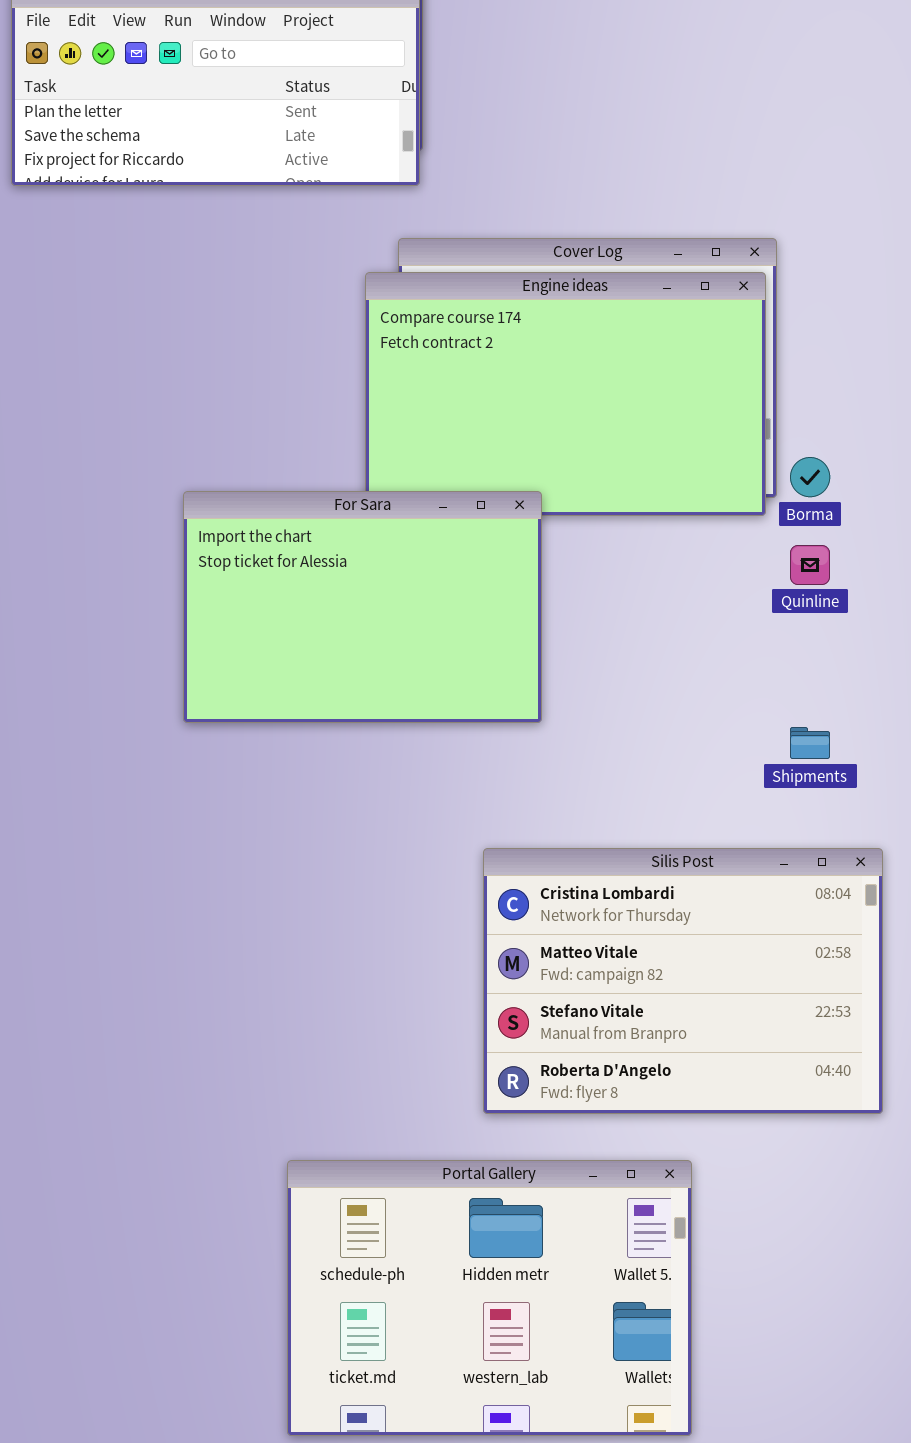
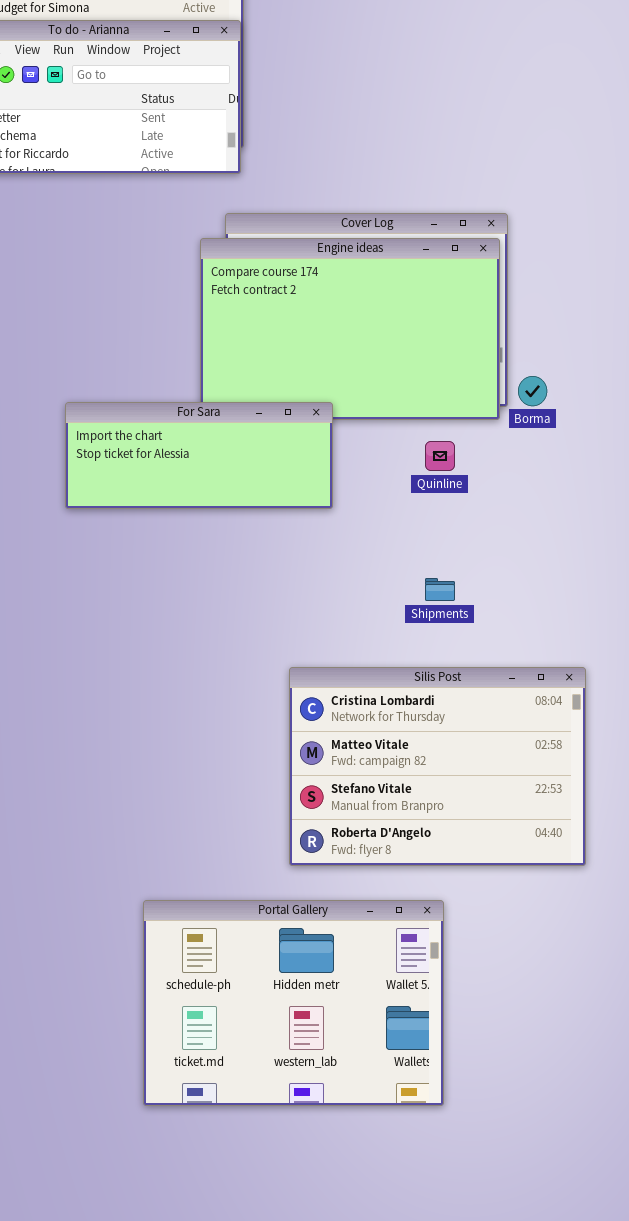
For Sara: [183,491,542,723] -> [65,402,333,509], resized
Quinline: [790,545,830,585] -> [425,441,455,471], moved
Shipments: [790,727,830,759] -> [425,578,455,601], moved

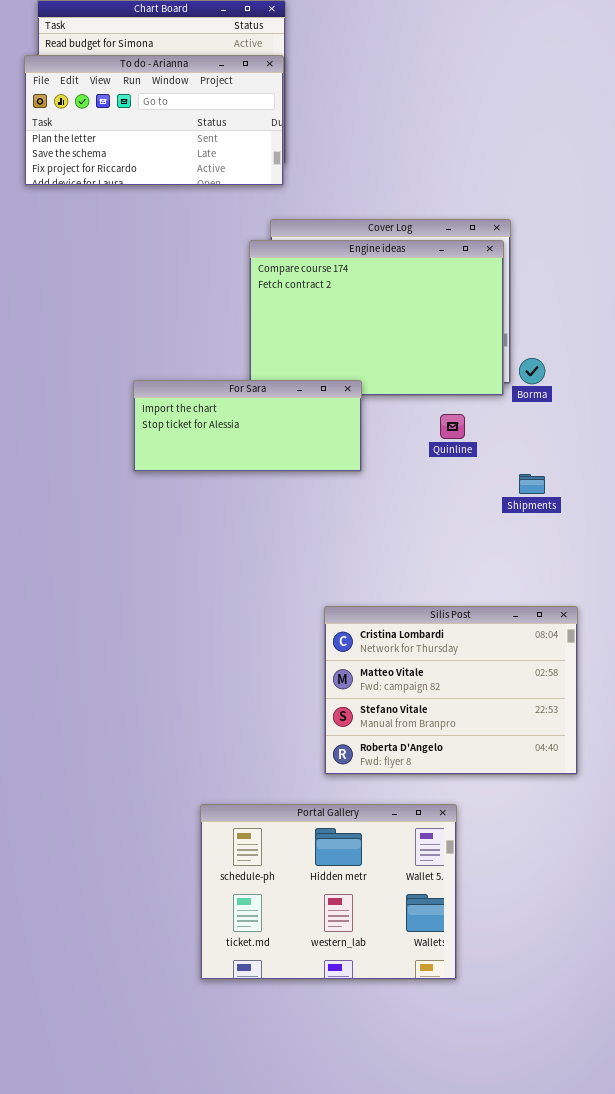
Shipments: [425,578,455,601] -> [519,474,545,494], moved

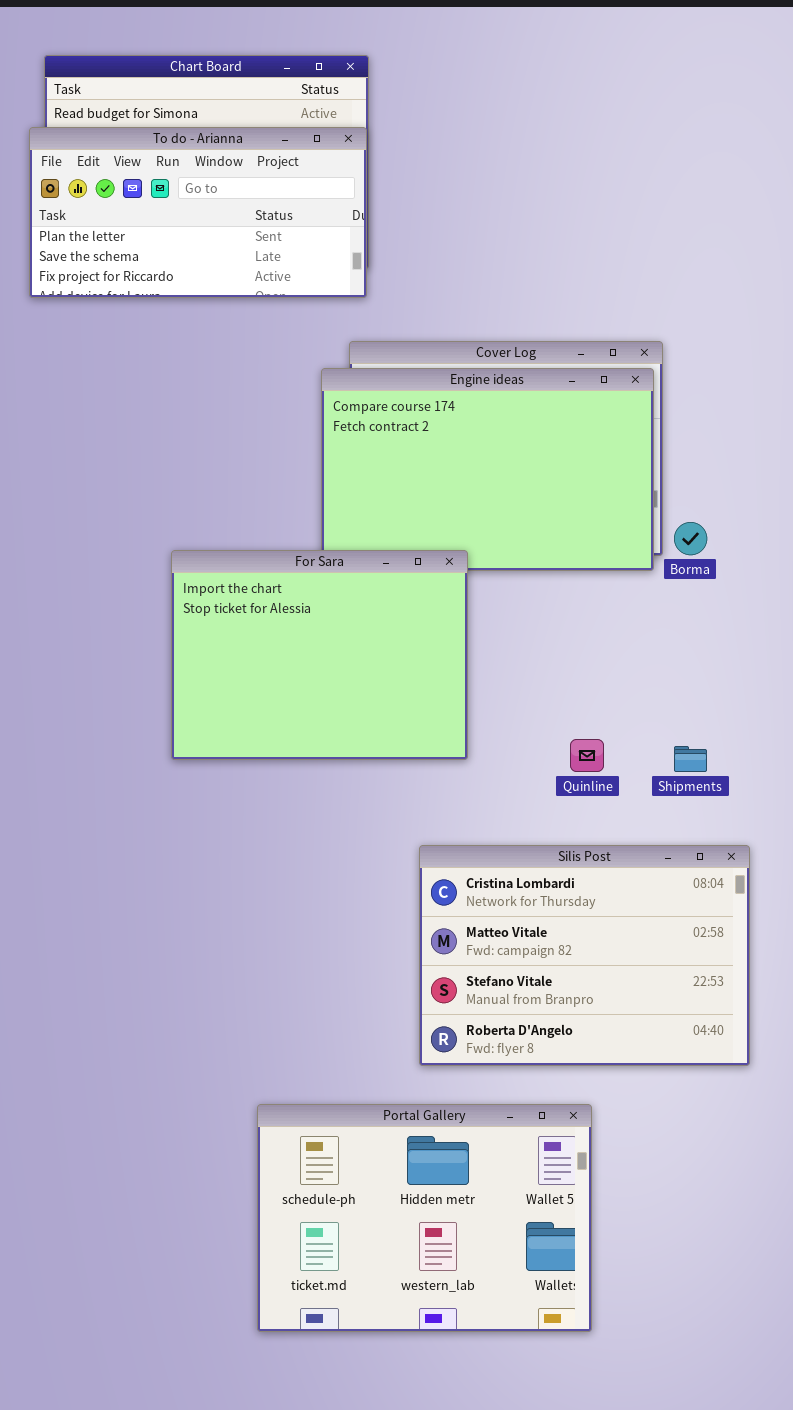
For Sara: [133,380,362,472] -> [171,550,468,760], resized
Quinline: [440,414,465,439] -> [570,739,604,772], moved
Shipments: [519,474,545,494] -> [674,746,707,772], moved

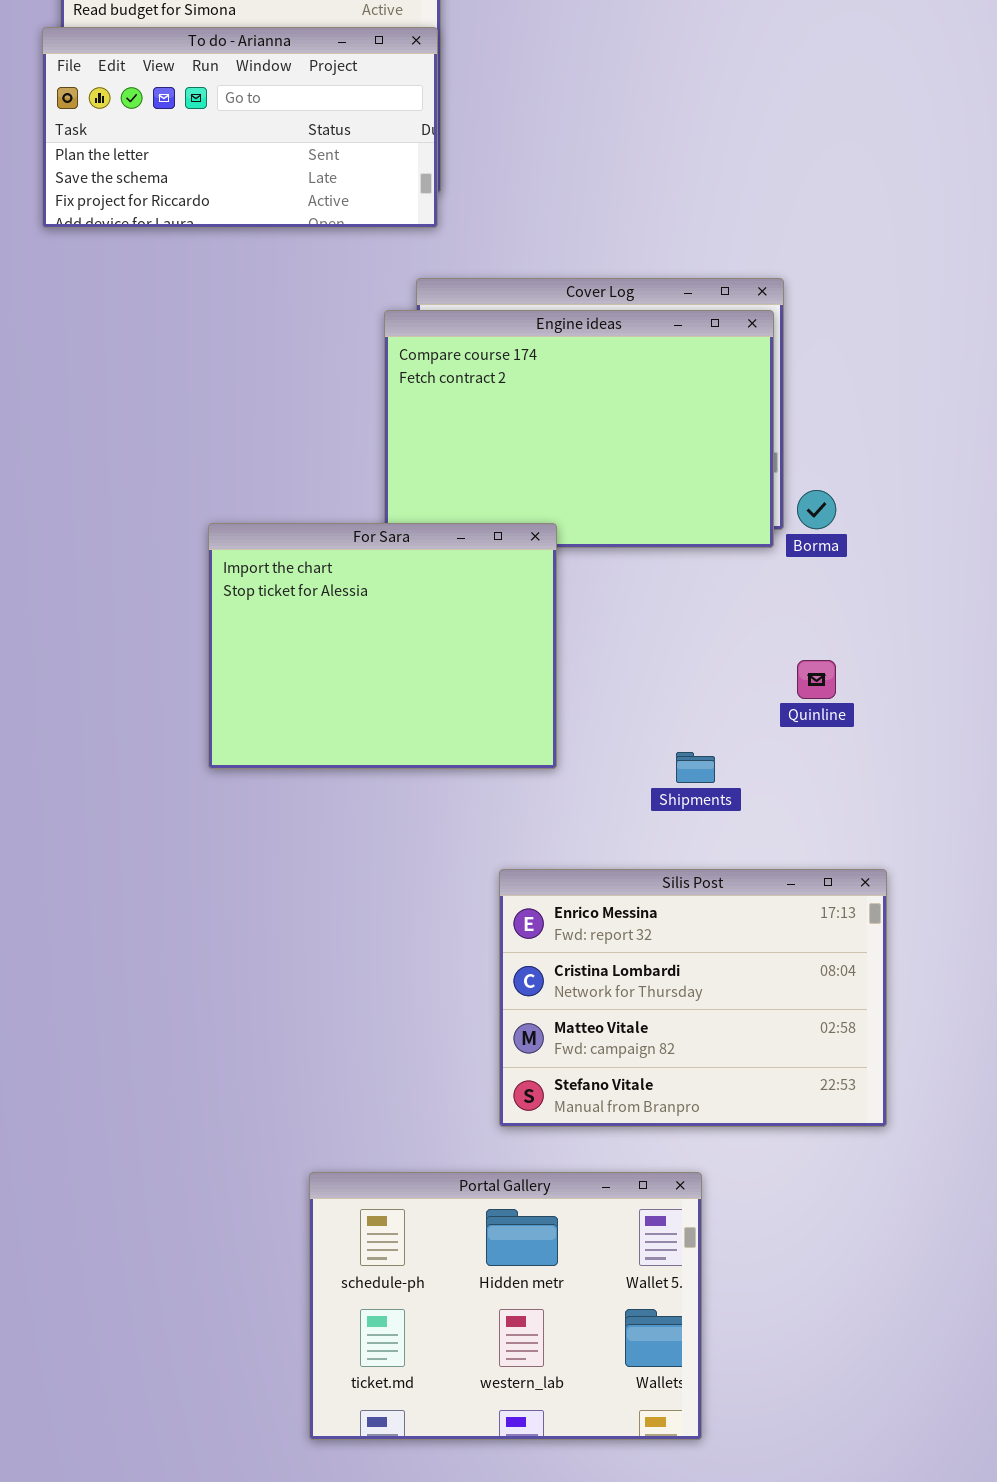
Quinline: [570,739,604,772] -> [797,660,836,699], moved
Shipments: [674,746,707,772] -> [676,752,715,783], moved
Silis Post: [419,845,750,1066] -> [499,869,887,1127], scrolled up 1 row

